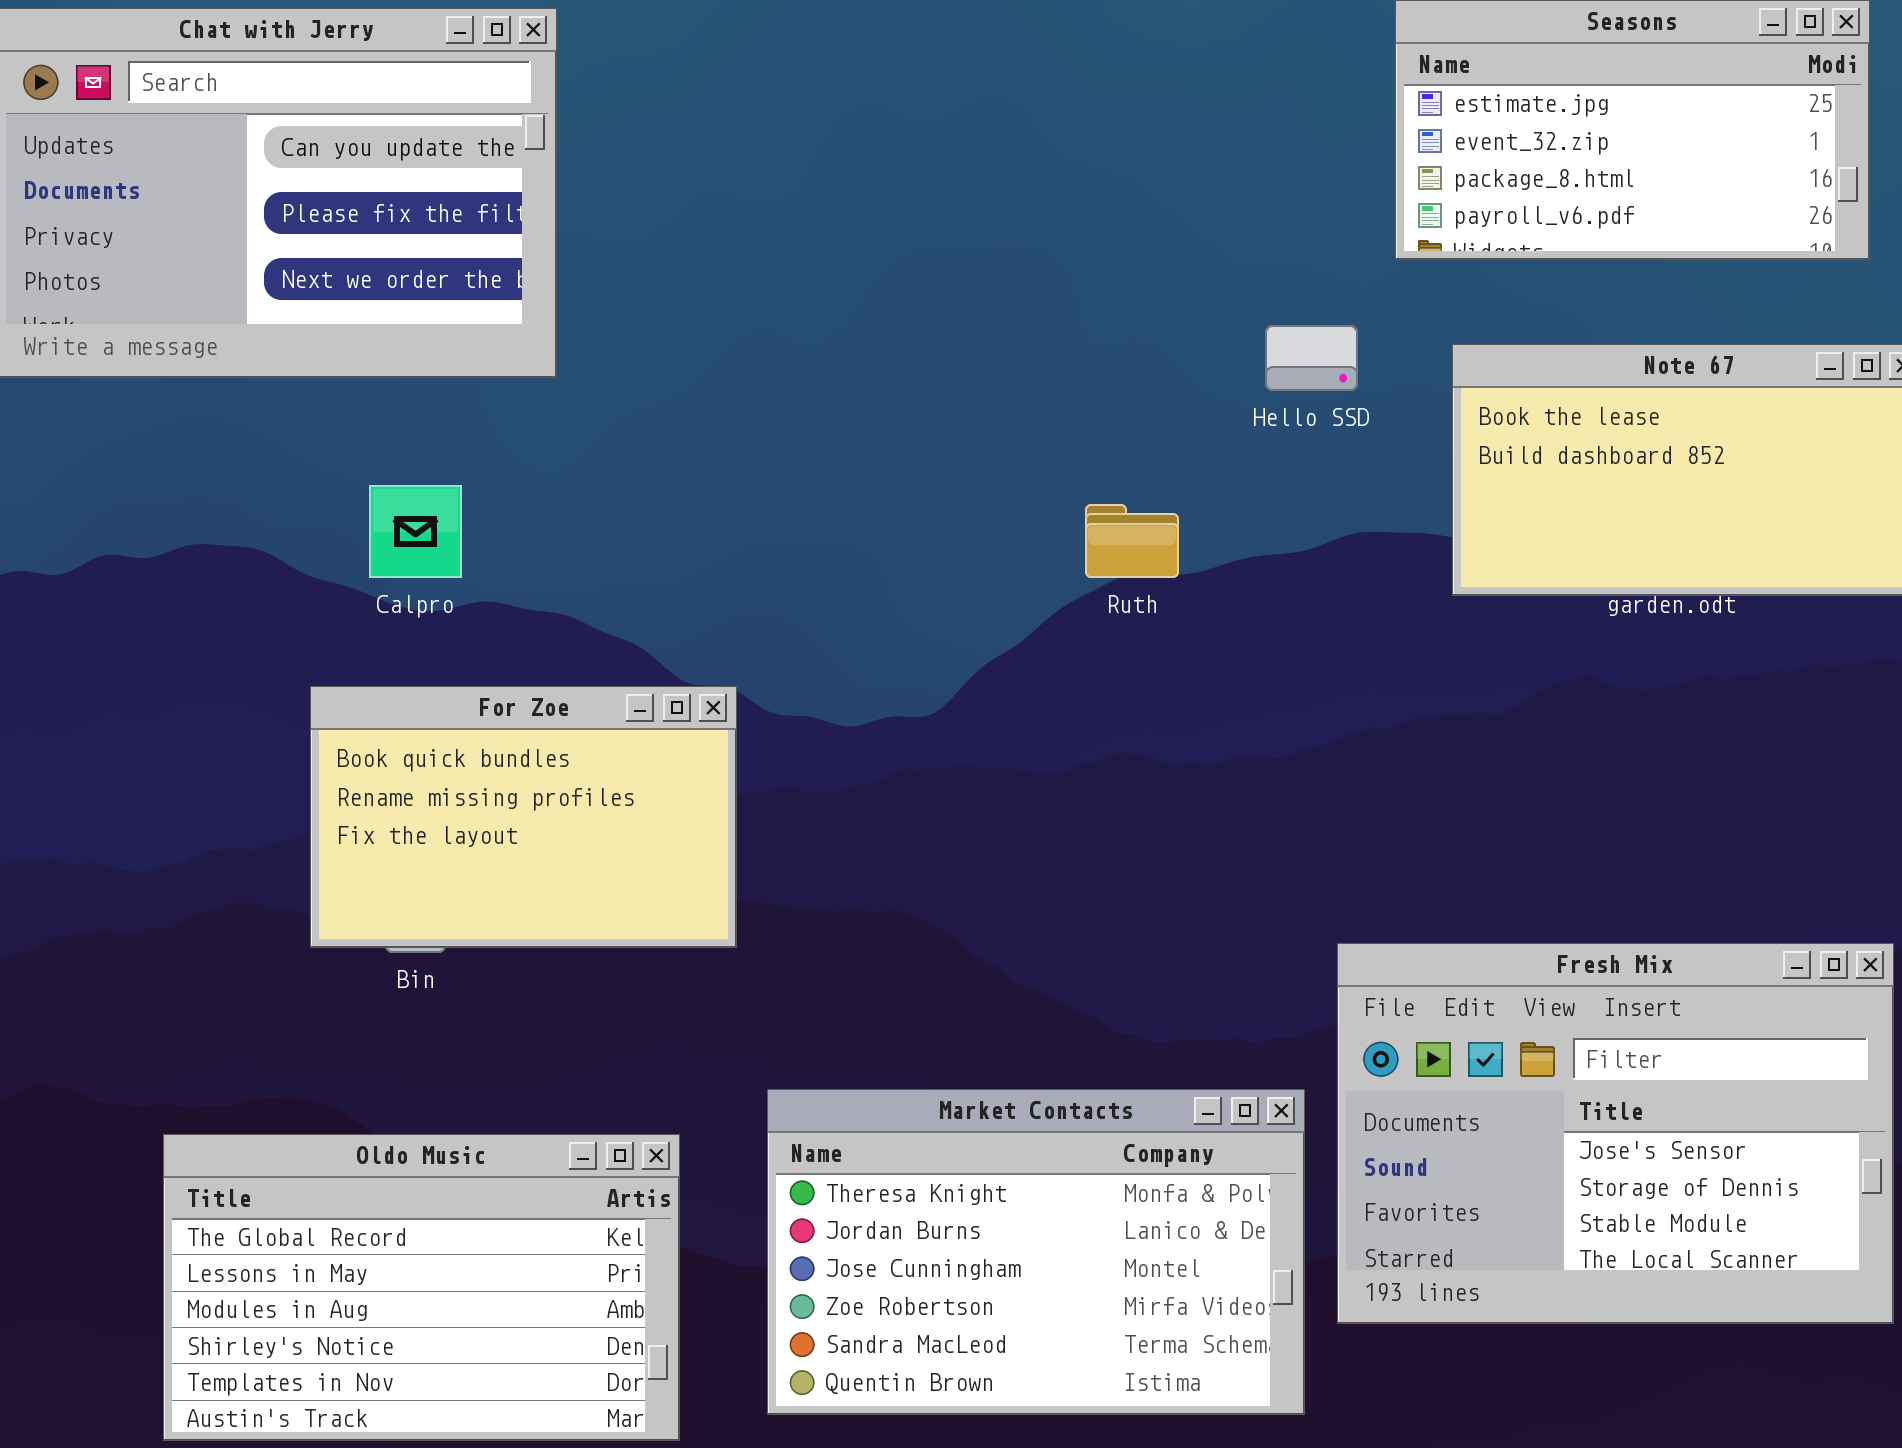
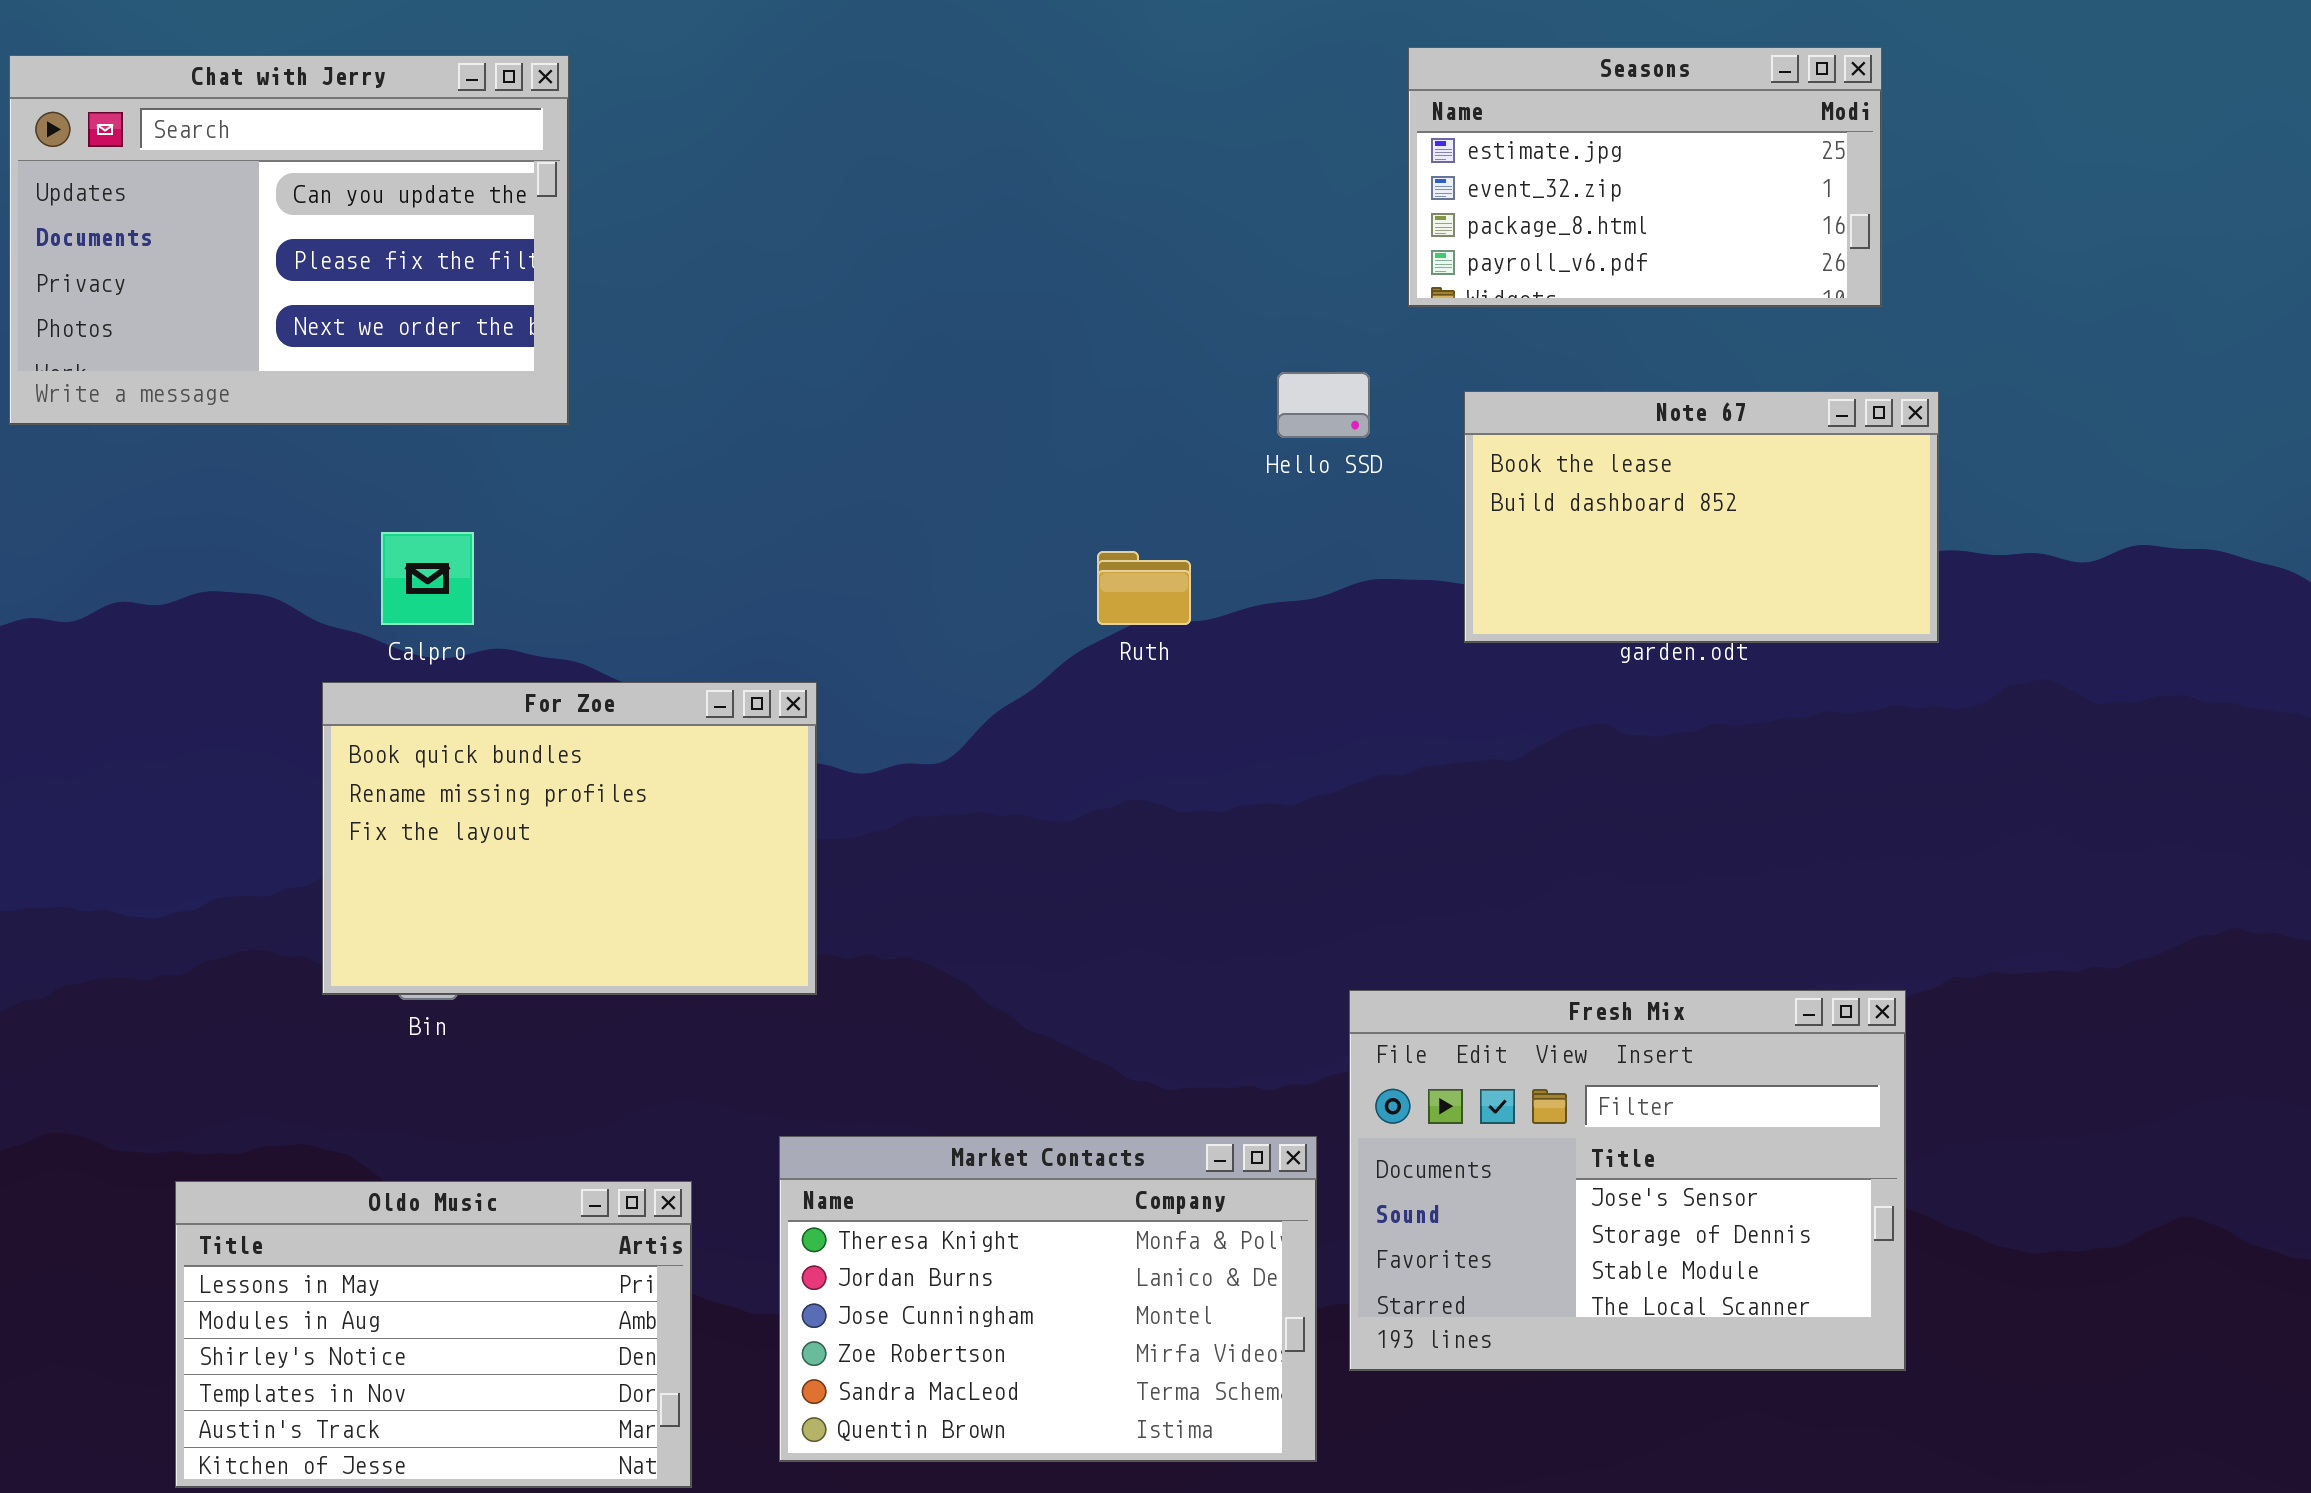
For Zoe: [310,686,737,948] -> [322,682,817,995], resized
Oldo Music: [163,1134,680,1441] -> [175,1181,692,1488], scrolled down 1 row

